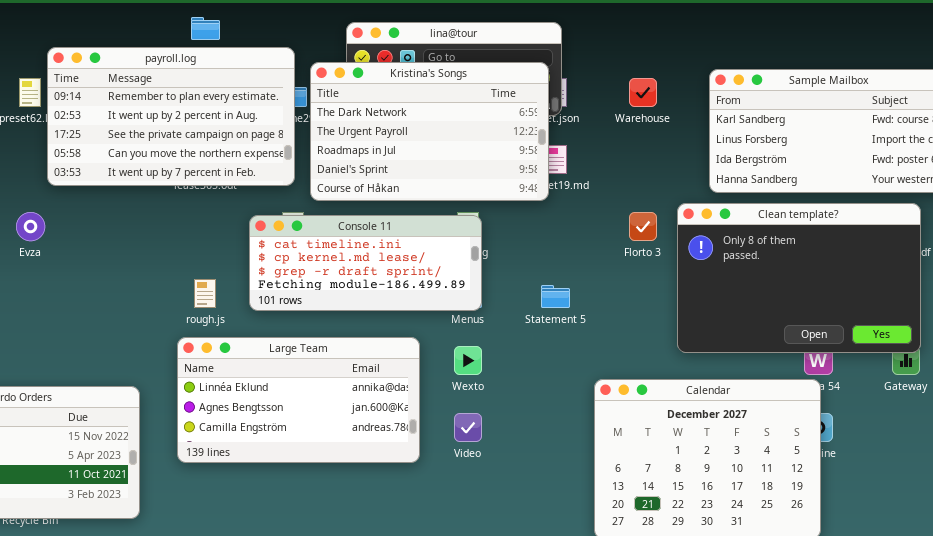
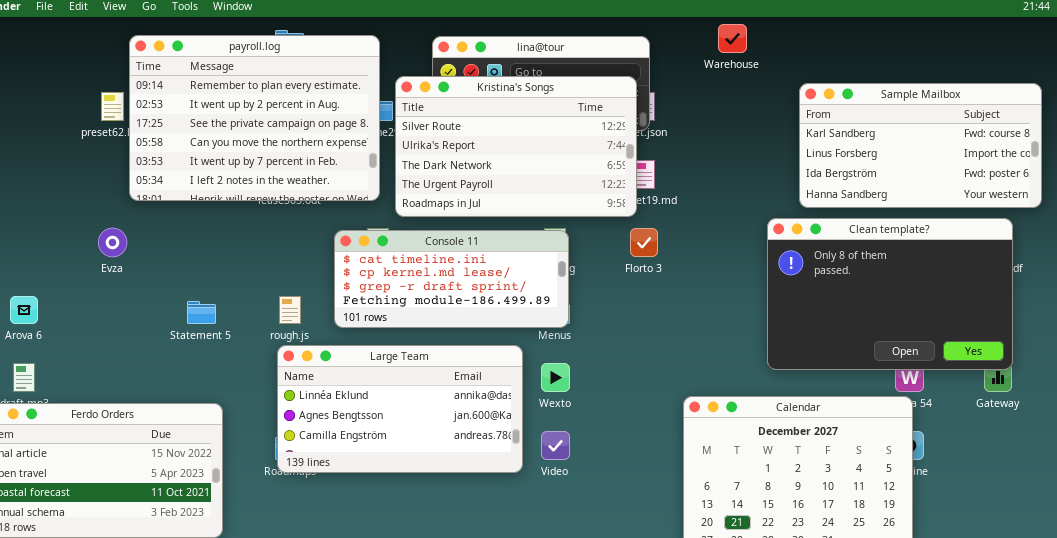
payroll.log: [47,47,295,186] -> [129,35,380,201], resized
Kristina's Songs: [310,62,549,201] -> [395,76,637,217], scrolled up 2 rows
Warehouse: [629,78,657,107] -> [718,24,747,53], moved
Florto 3: [629,212,657,241] -> [630,228,658,257], moved
Statement 5: [541,285,570,308] -> [187,301,216,324], moved
Large Team: [177,337,420,463] -> [277,345,523,473], moved

